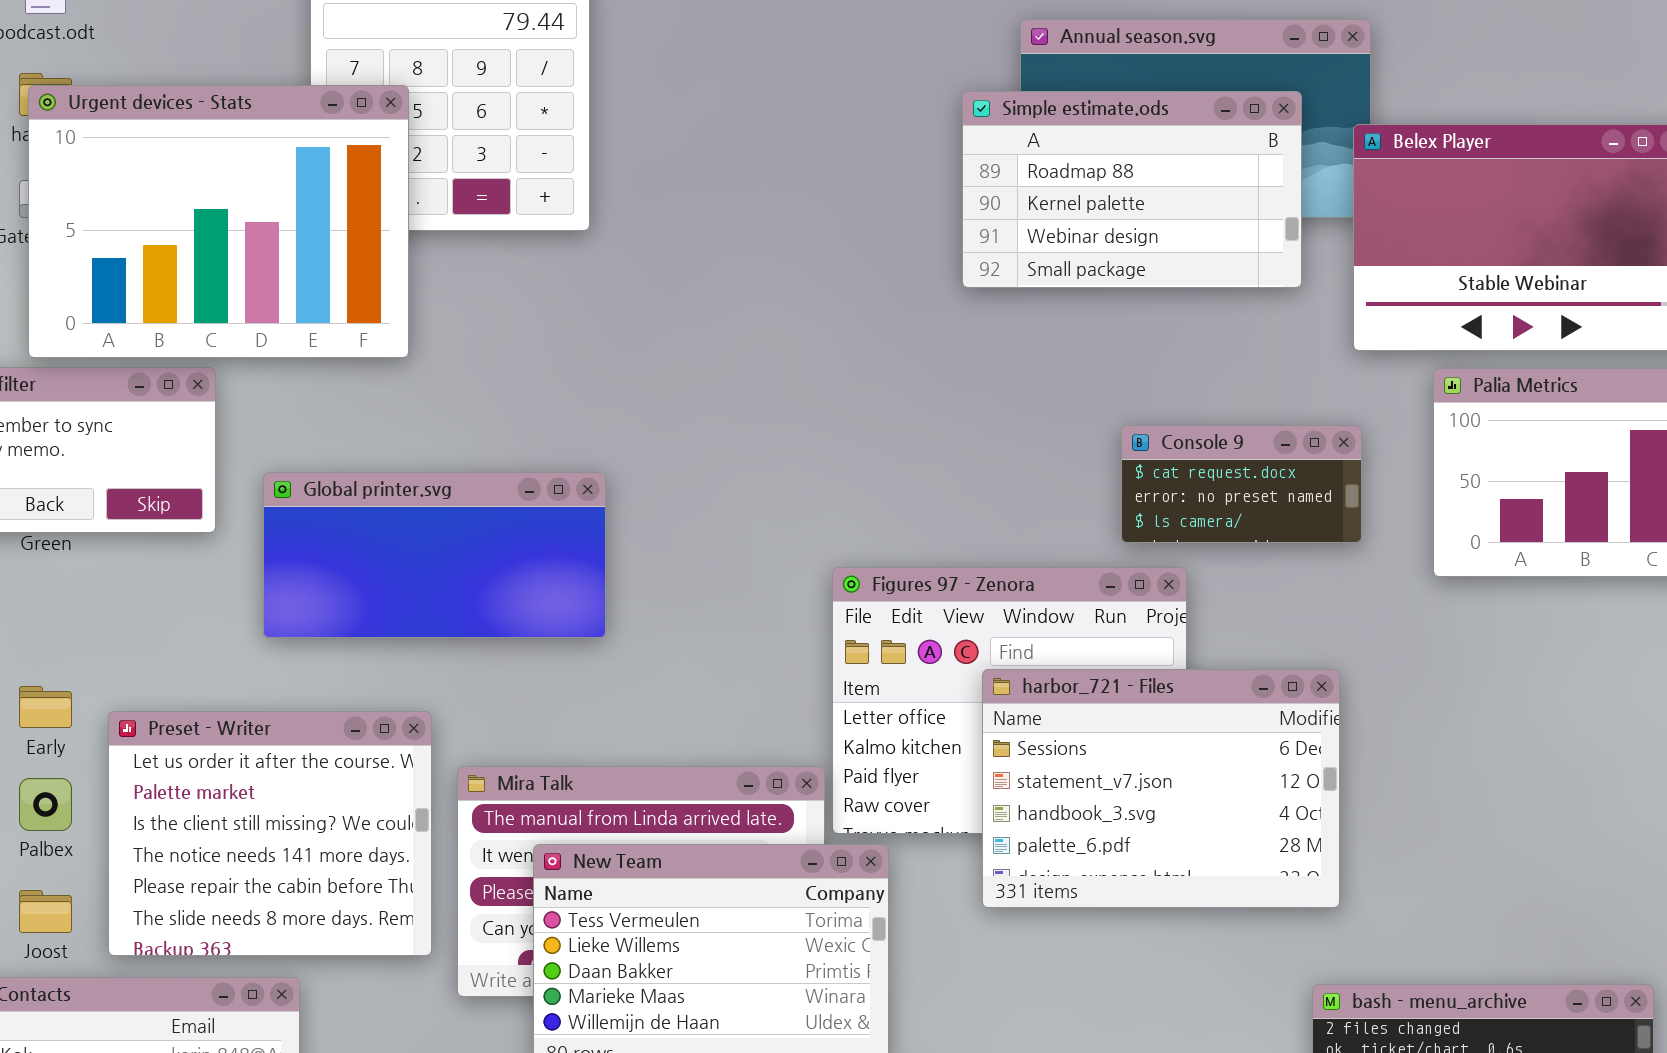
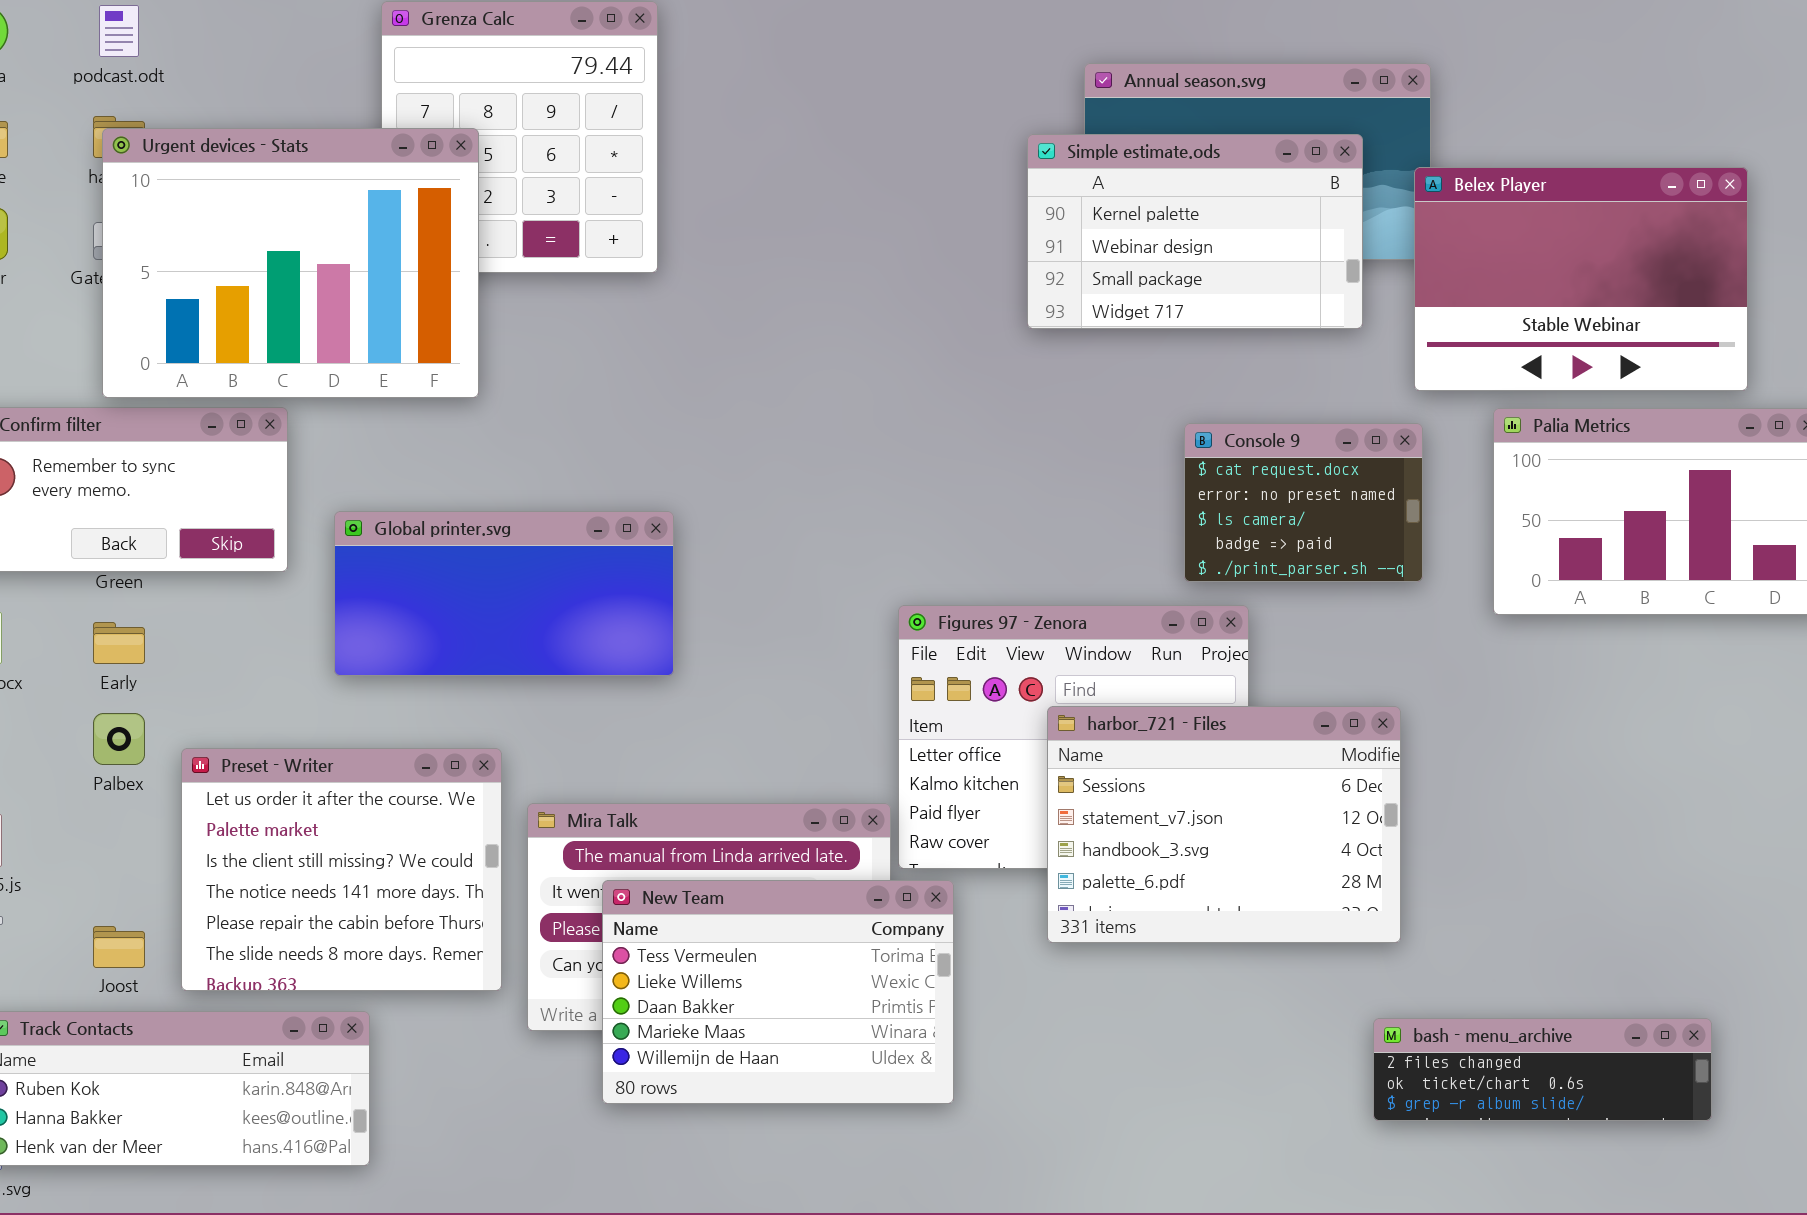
Simple estimate.ods: [962,91,1302,288] -> [1027,134,1363,329], scrolled down 1 row
Console 9: [1121,425,1362,543] -> [1184,423,1423,582], resized
Early: [19,686,72,728] -> [93,622,145,664], moved
Palbex: [19,778,72,831] -> [93,713,145,765], moved

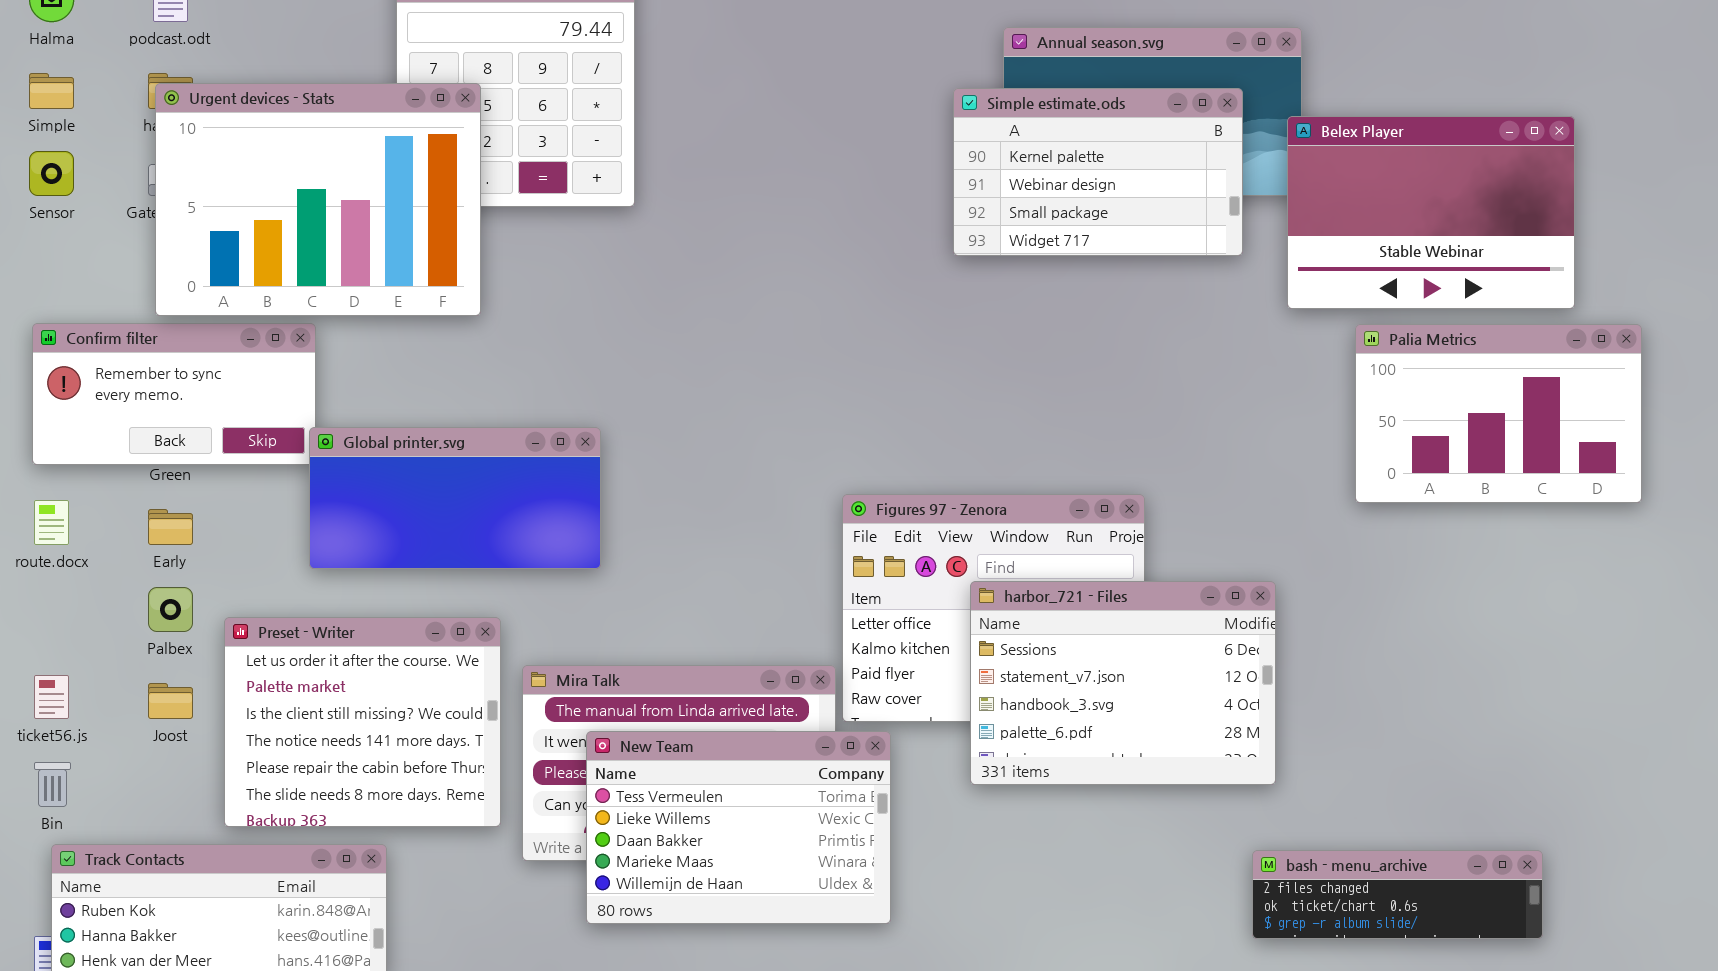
Console 9: [1184,423,1423,582] -> none, closed
Global printer.svg: [334,511,674,676] -> [309,427,601,569], moved
Joost: [93,926,145,968] -> [148,683,193,719], moved

